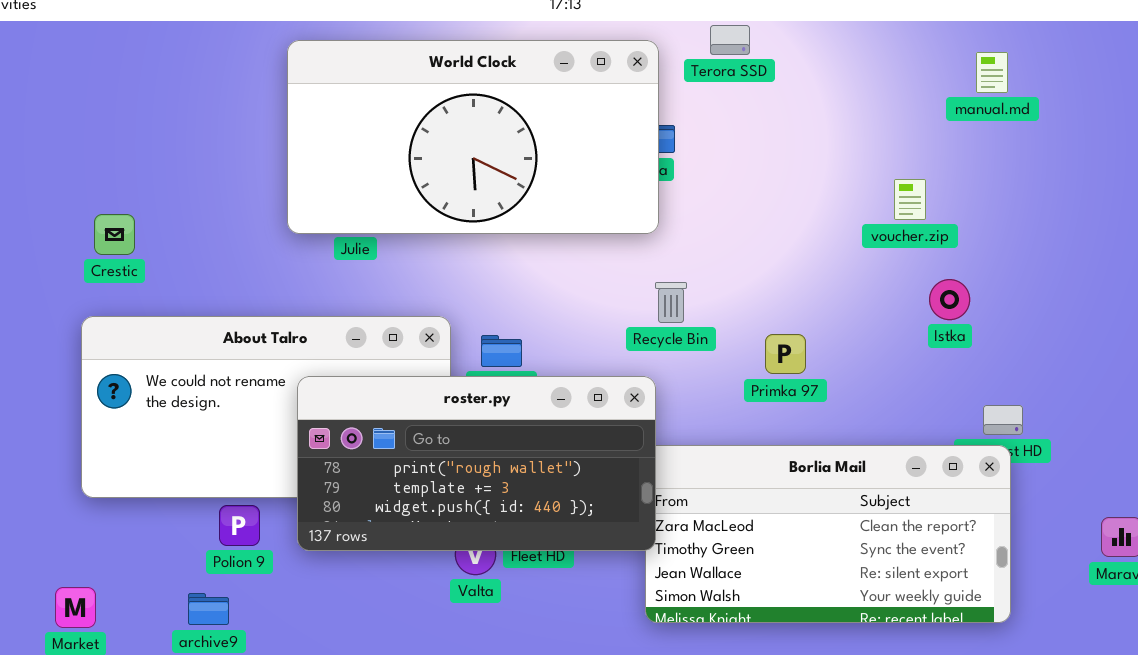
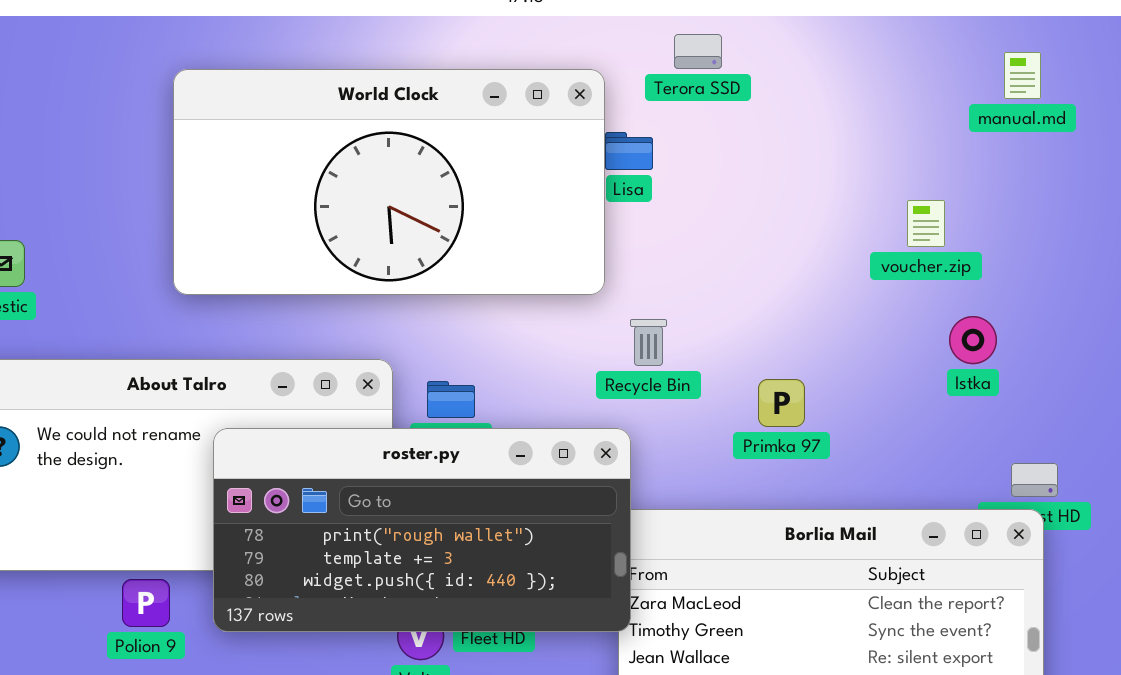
Terora SSD: [710,25,750,55] -> [674,34,722,69], moved
World Clock: [287,40,659,234] -> [173,69,605,295], moved

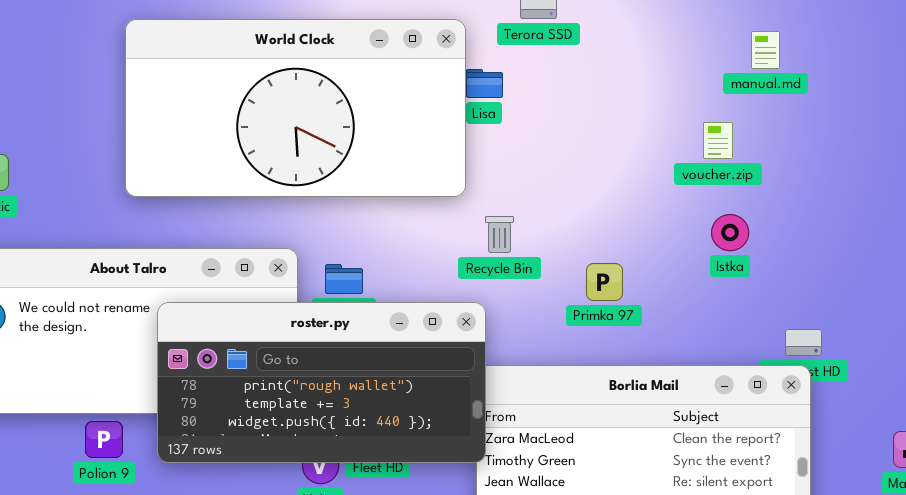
manual.md: [1004,52,1041,99] -> [751,31,780,69], moved
Istka: [949,316,997,364] -> [711,214,749,251], moved

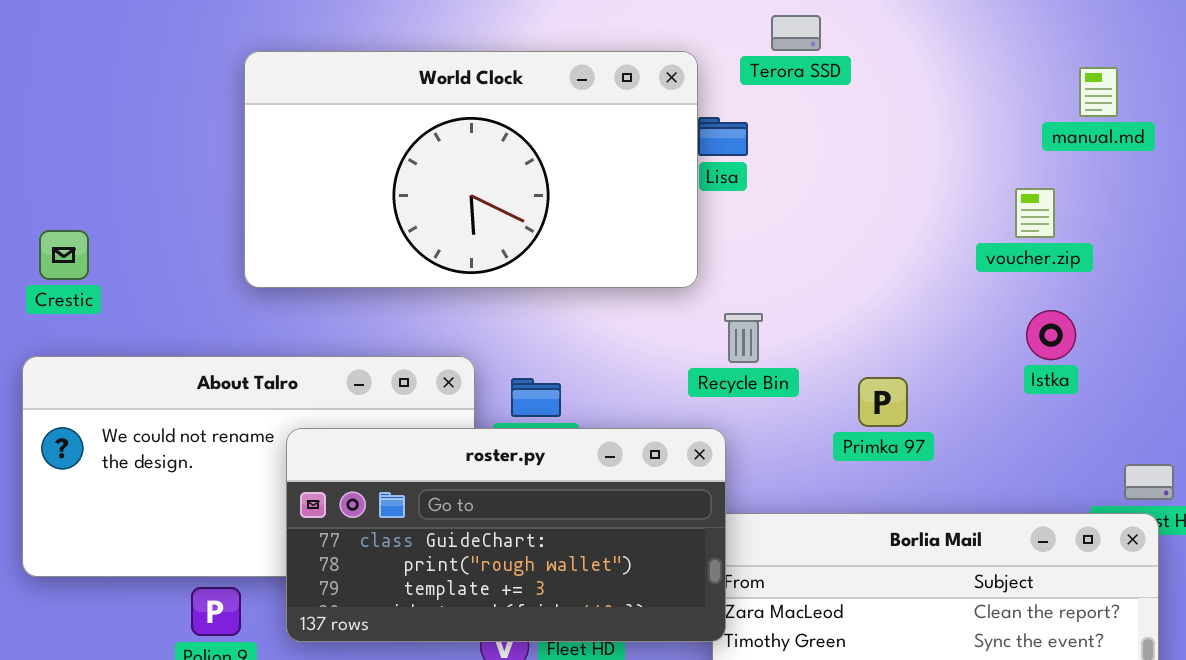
roster.py: [157,302,486,463] -> [286,428,726,642], scrolled up 1 row

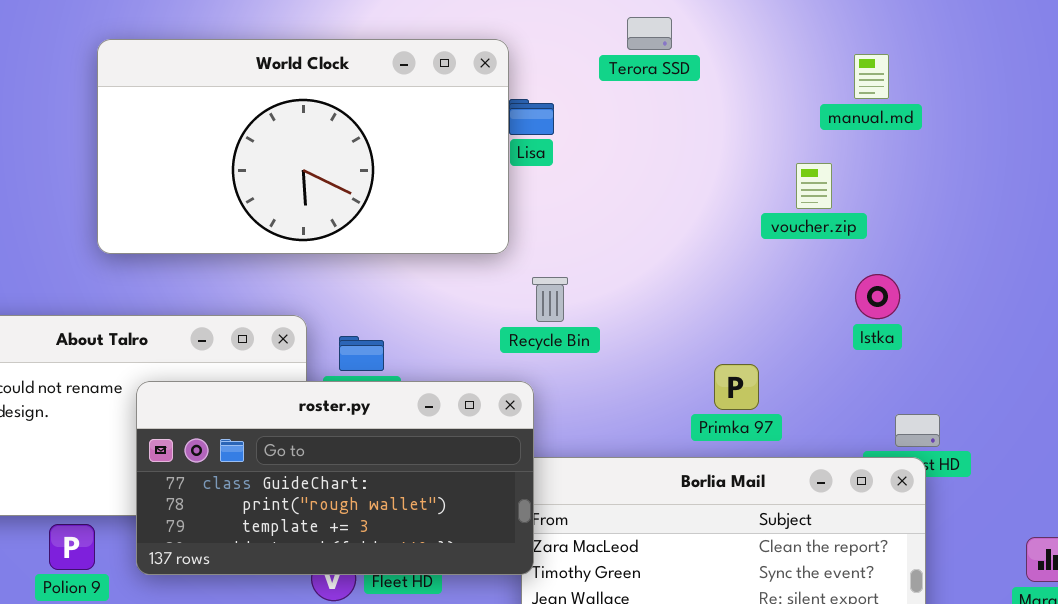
Terora SSD: [771,15,821,51] -> [627,17,672,50], moved
Istka: [1026,310,1076,360] -> [855,274,900,319], moved
Primka 97: [858,377,908,427] -> [714,364,759,410], moved

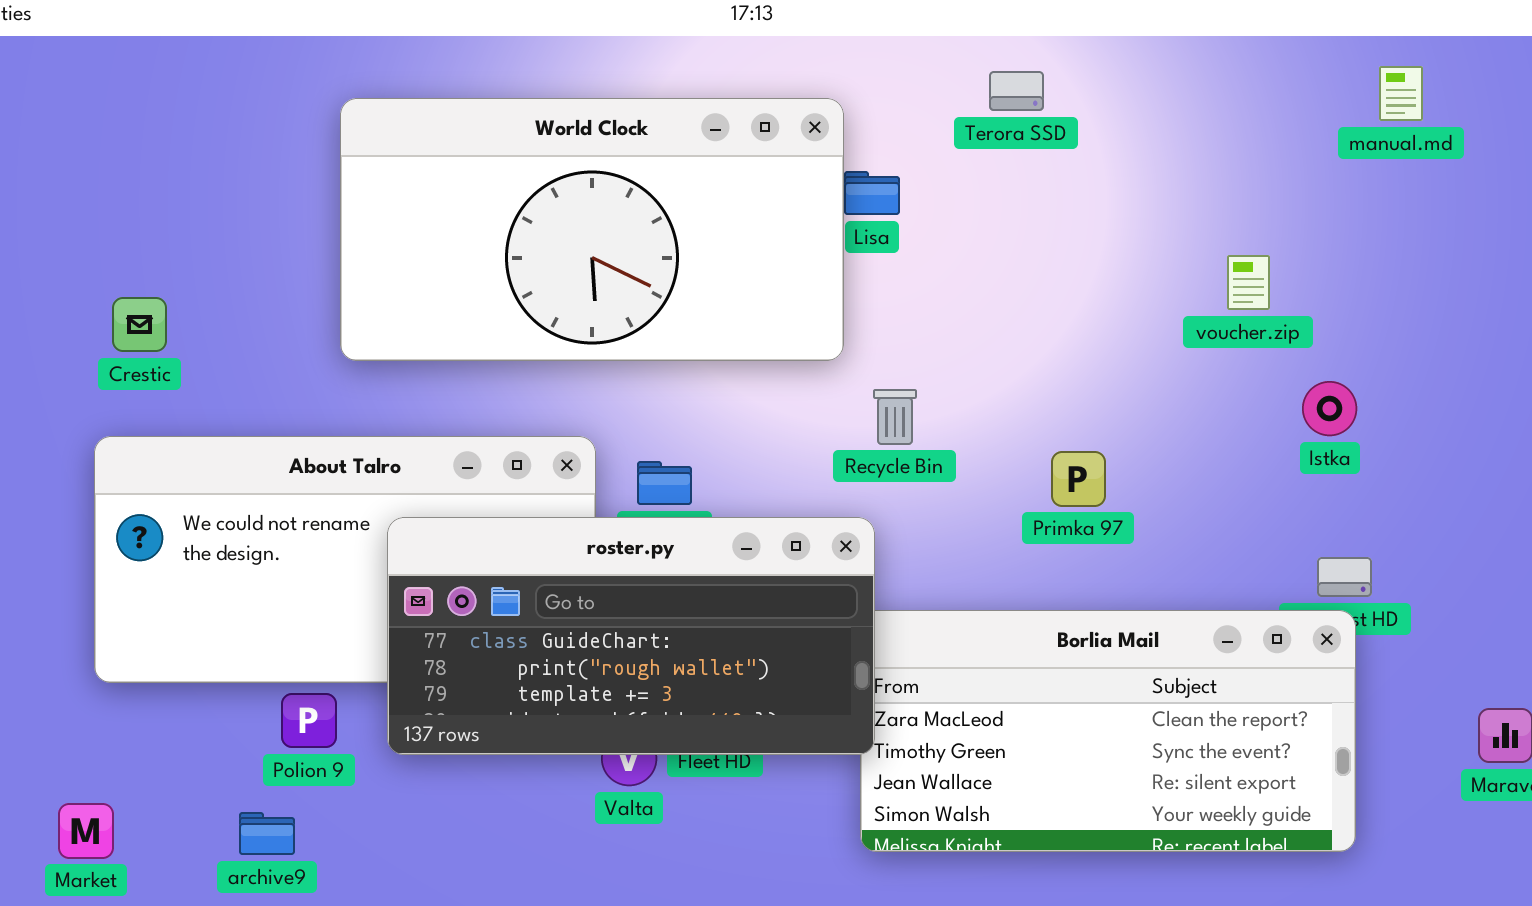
manual.md: [854,54,889,99] -> [1379,66,1423,121], moved
voucher.zip: [796,163,832,209] -> [1227,255,1270,310], moved
Istka: [855,274,900,319] -> [1302,381,1357,436], moved
Primka 97: [714,364,759,410] -> [1051,451,1106,507], moved

